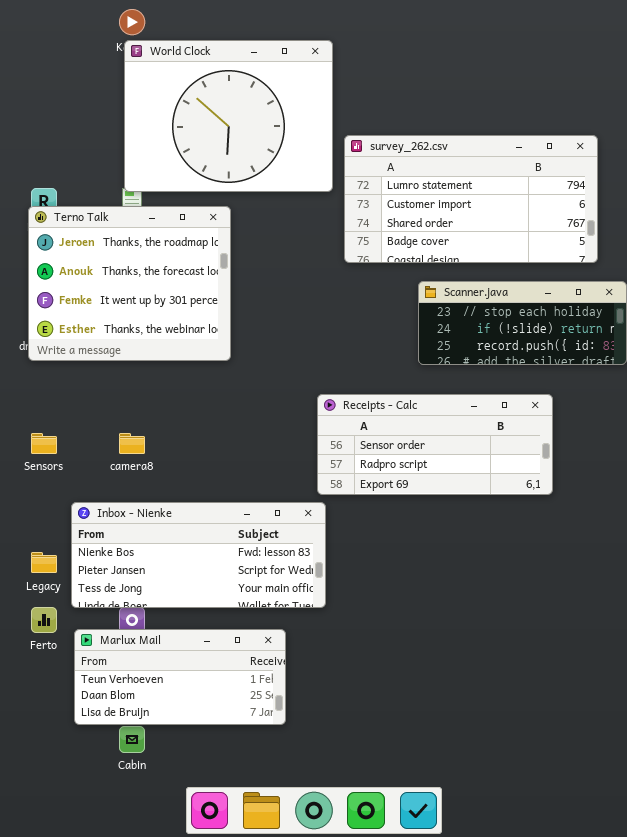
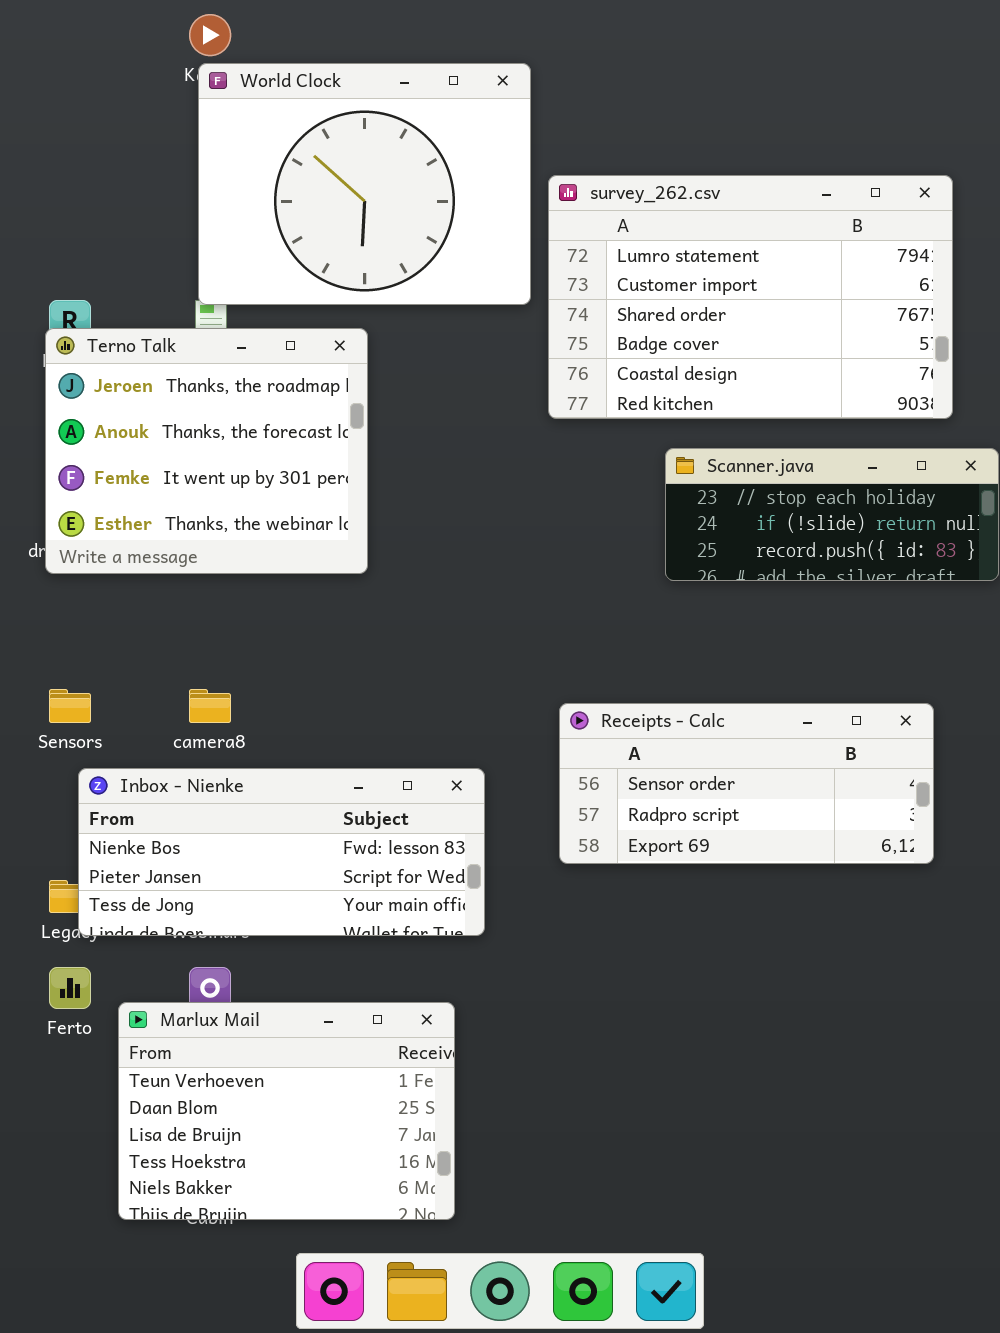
survey_262.csv: [344,135,598,263] -> [548,175,953,419], resized
Receipts - Calc: [317,394,553,495] -> [559,703,934,864], moved
Inbox - Nienke: [71,502,326,608] -> [78,768,485,936], moved
Marlux Mail: [74,629,286,725] -> [118,1002,455,1220], resized

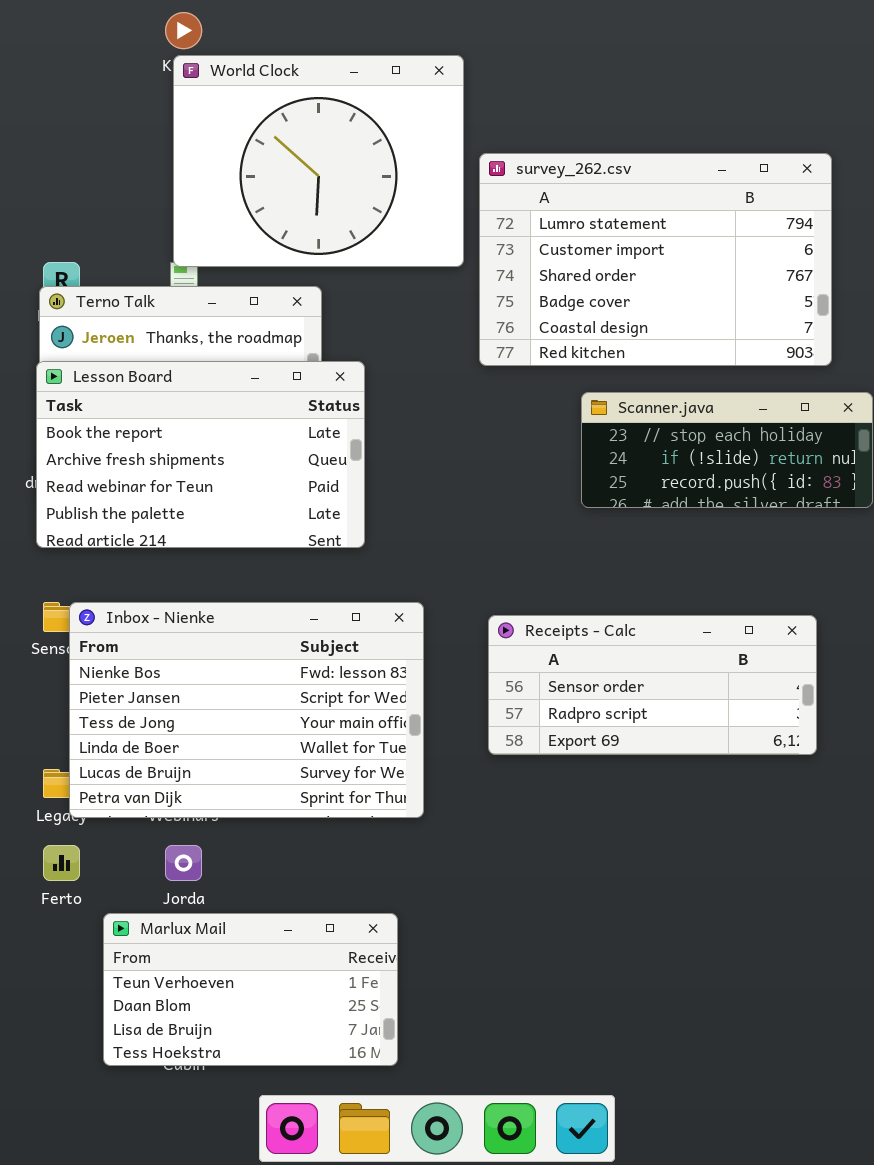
Lesson Board: none -> [36,361,365,548], opened
Inbox - Nienke: [78,768,485,936] -> [69,602,424,818], resized
Marlux Mail: [118,1002,455,1220] -> [103,913,398,1066], resized

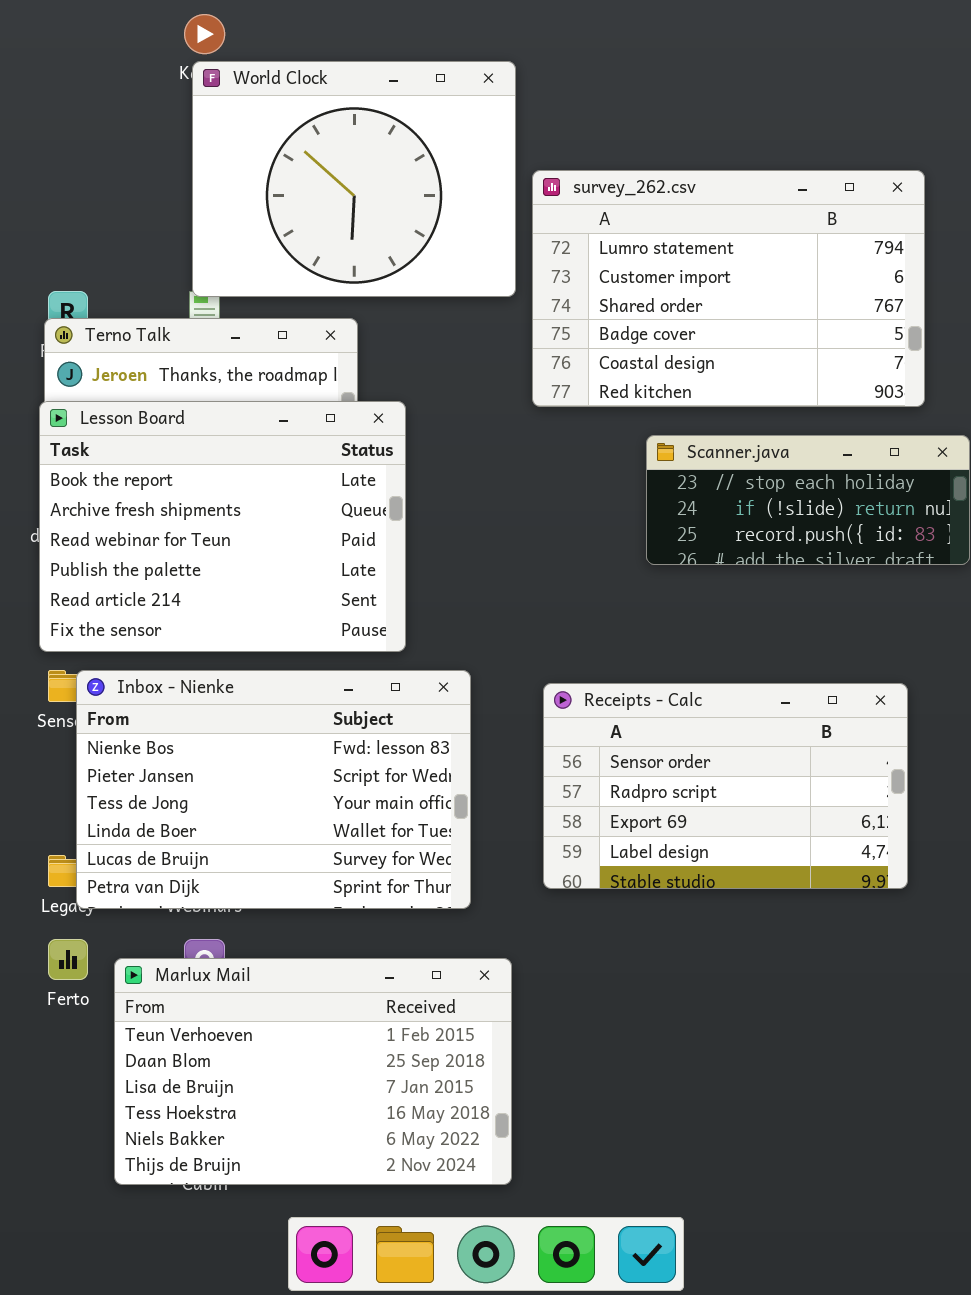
Lesson Board: [36,361,365,548] -> [39,401,406,652], resized
Receipts - Calc: [488,615,817,755] -> [543,683,908,889], resized
Marlux Mail: [103,913,398,1066] -> [114,958,512,1185], resized

